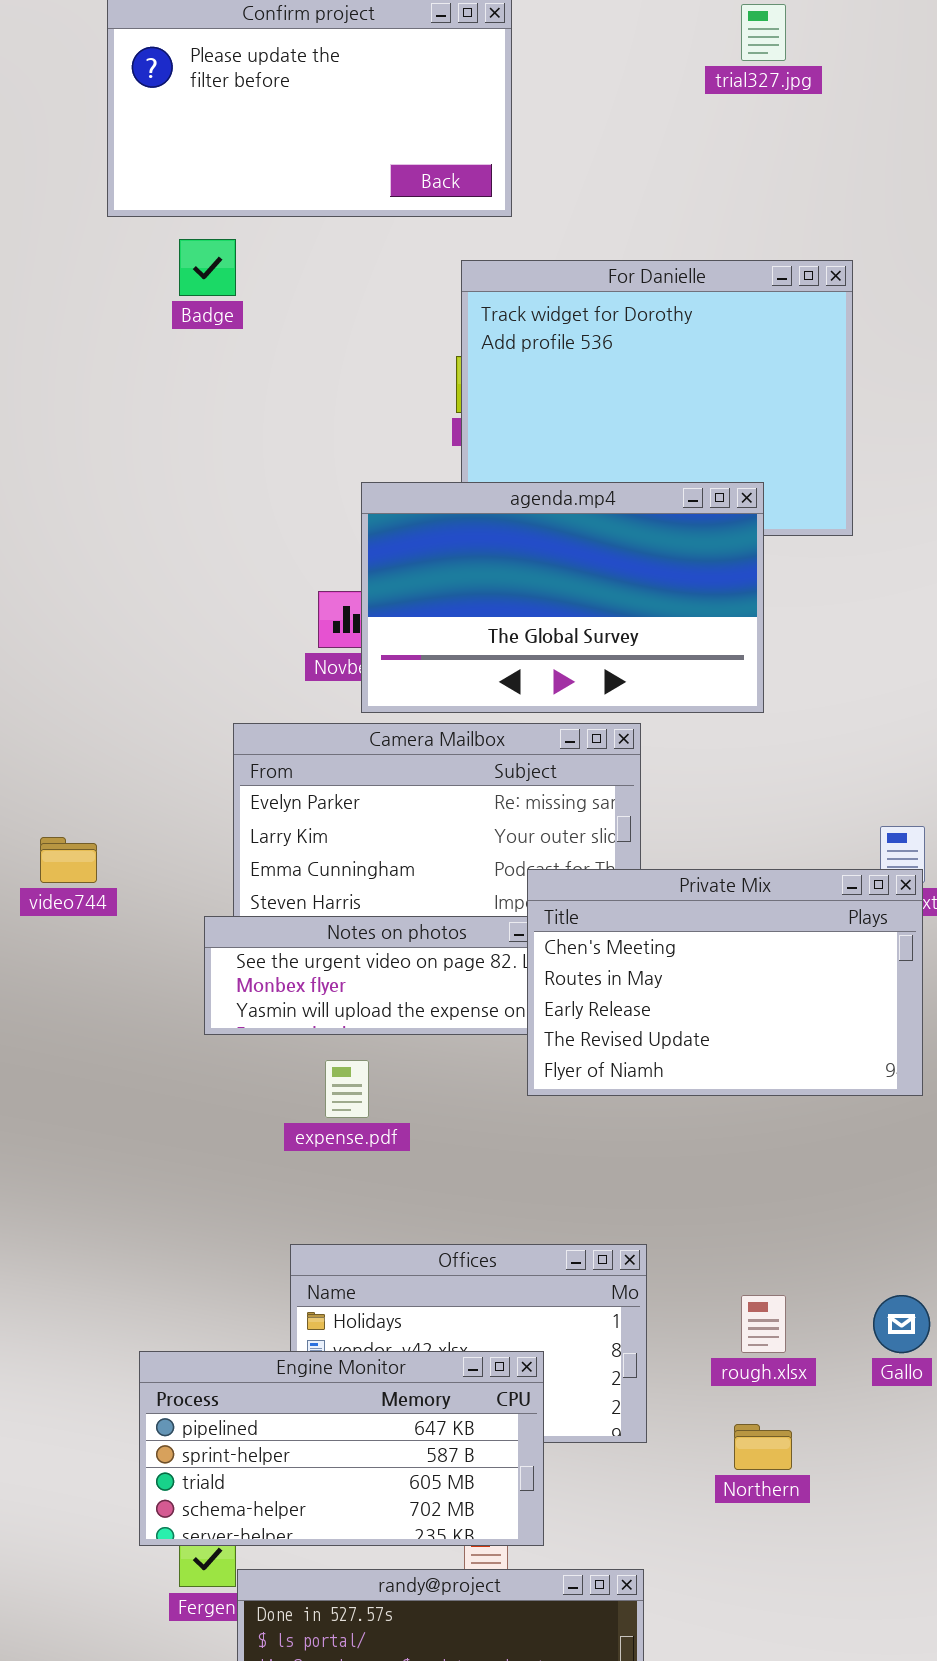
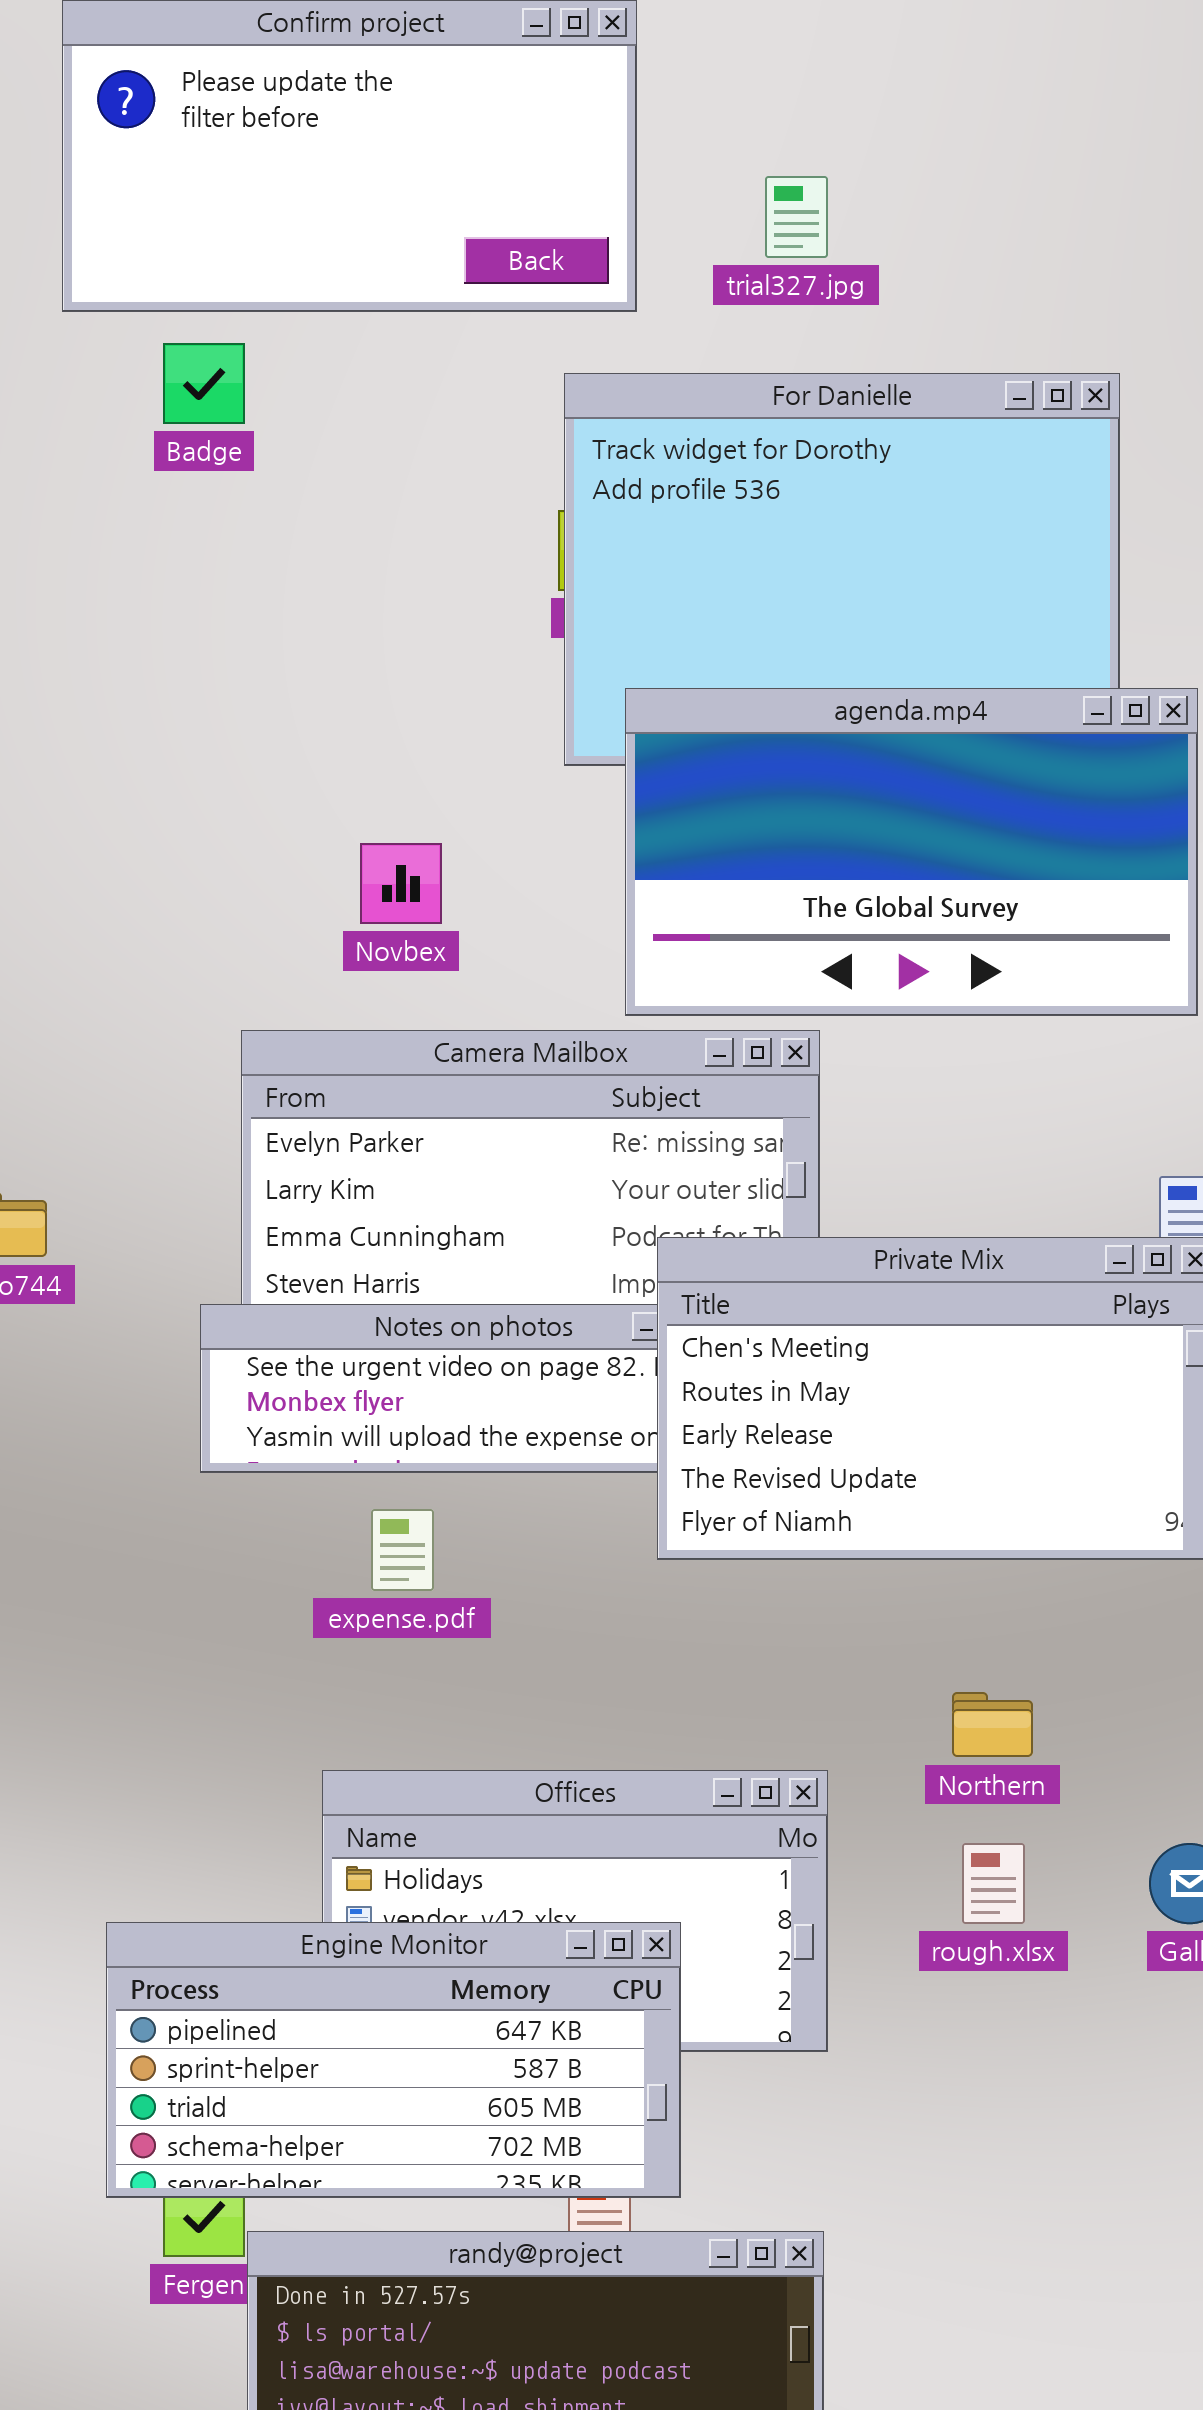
trial327.jpg: [741,4,786,61] -> [765,176,828,258], moved
agenda.mp4: [361,482,764,713] -> [625,688,1198,1016], moved
Northern: [734,1424,792,1470] -> [952,1692,1033,1757], moved

